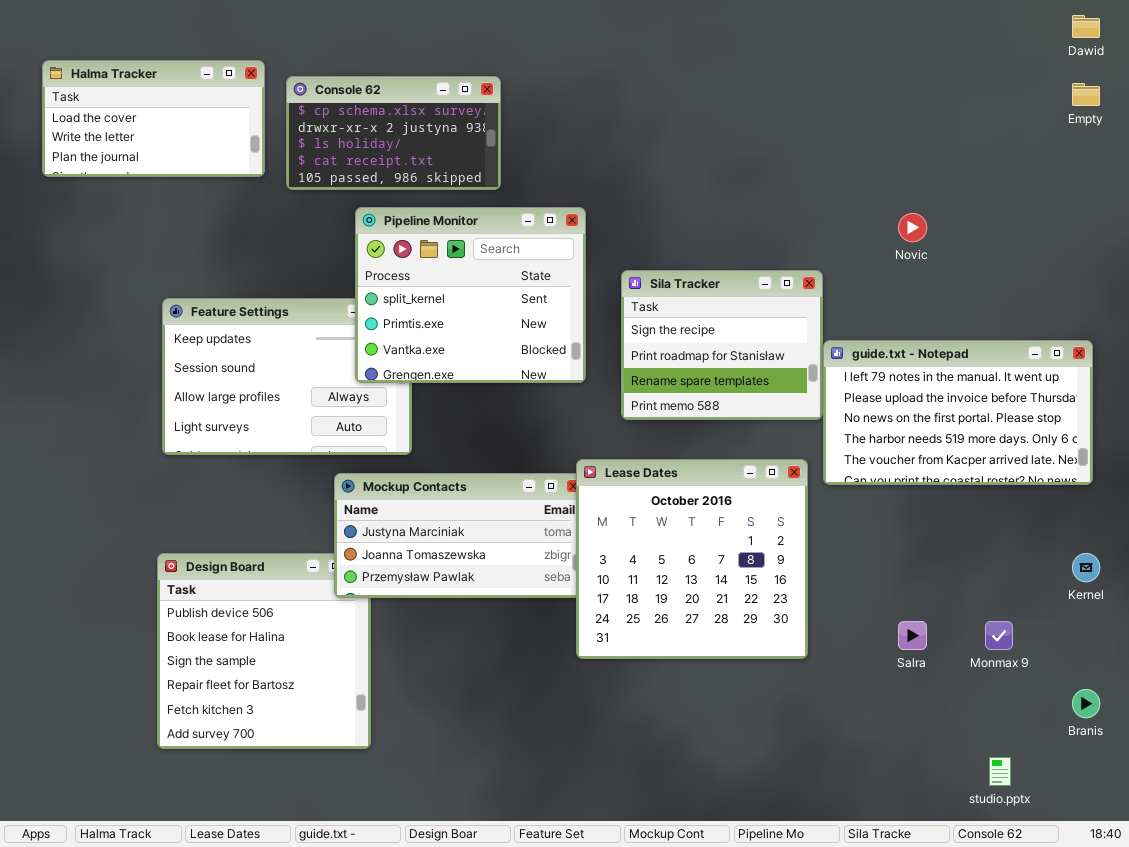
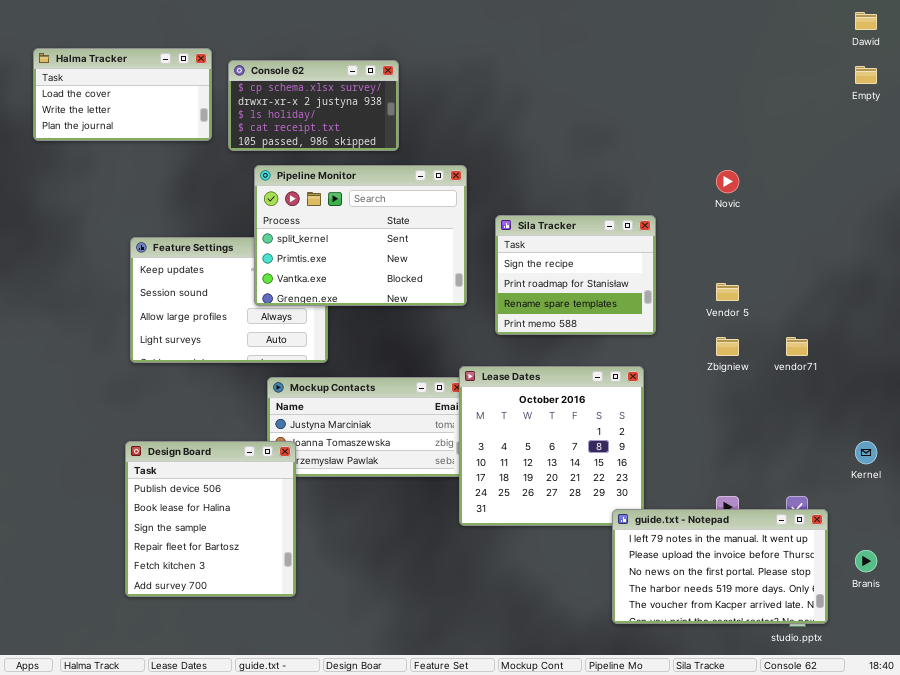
Pipeline Monitor: [355,207,586,383] -> [254,165,467,306], resized
guide.txt - Notepad: [823,340,1093,485] -> [612,509,828,624], moved
Design Board: [157,553,371,749] -> [125,441,296,597], raised

